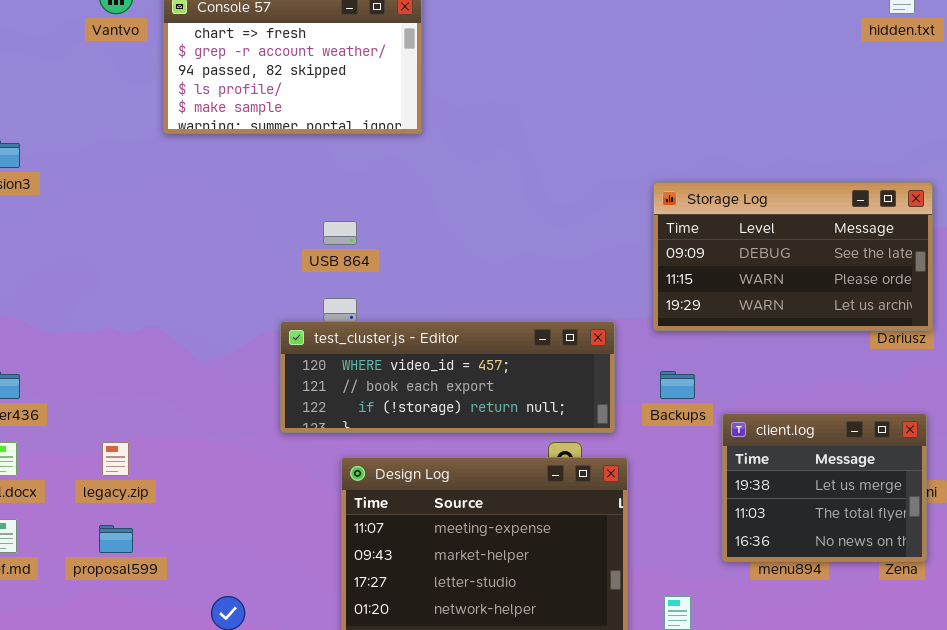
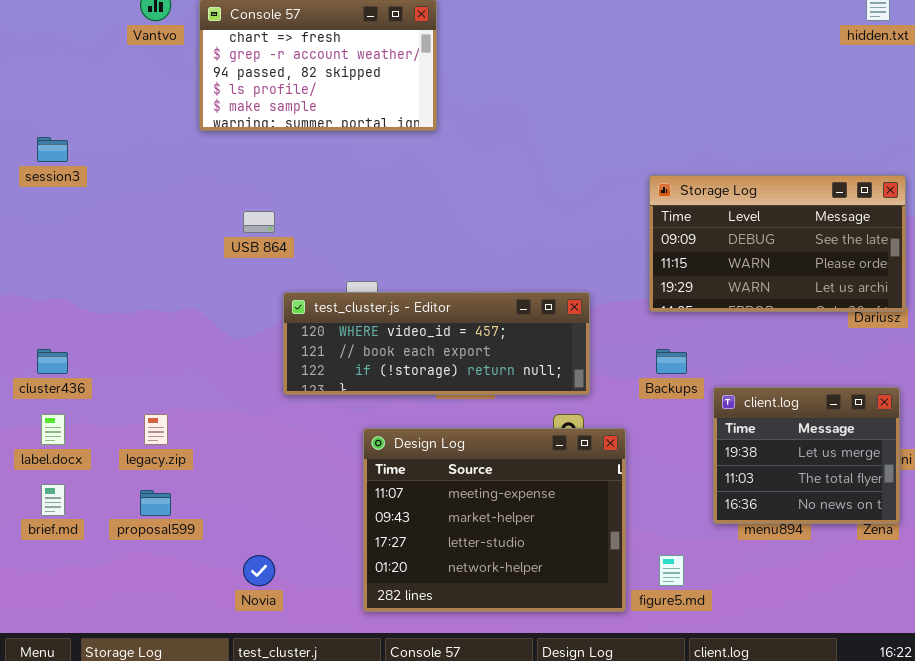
USB 864: [323,221,357,245] -> [243,211,275,233], moved
test_cluster.js - Editor: [280,321,615,433] -> [283,292,590,395], moved

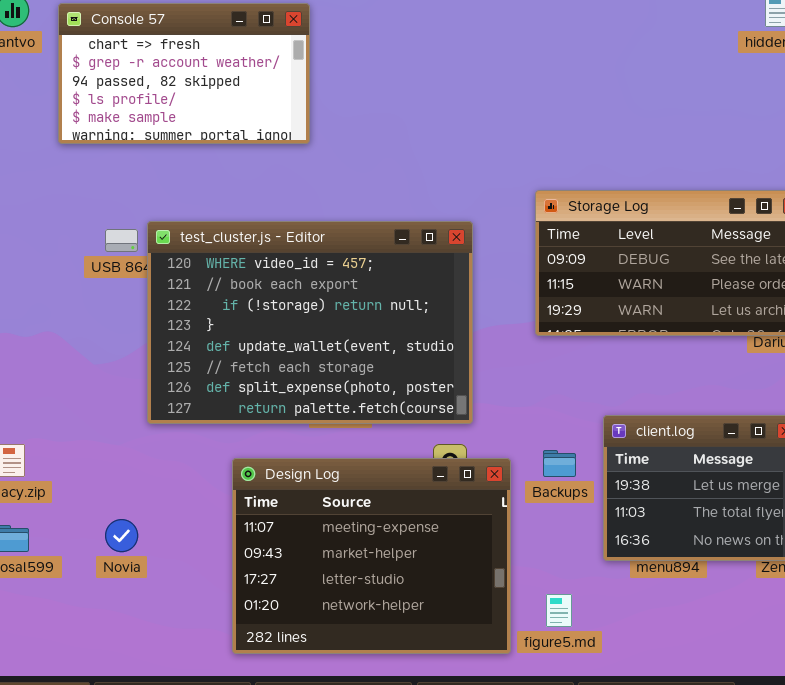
test_cluster.js - Editor: [283,292,590,395] -> [147,221,473,424], resized
Backups: [656,349,687,374] -> [543,450,576,477], moved
Novia: [243,555,275,586] -> [105,519,138,552], moved

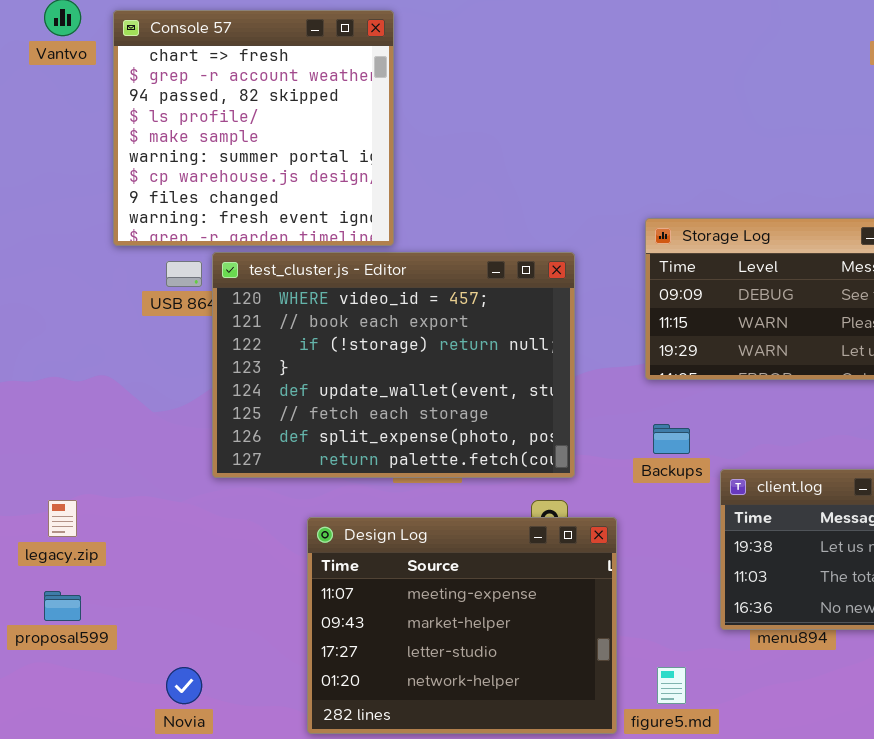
Console 57: [58,3,310,144] -> [113,10,394,246], resized
Backups: [543,450,576,477] -> [653,424,690,454], moved
Novia: [105,519,138,552] -> [166,667,202,704], moved

